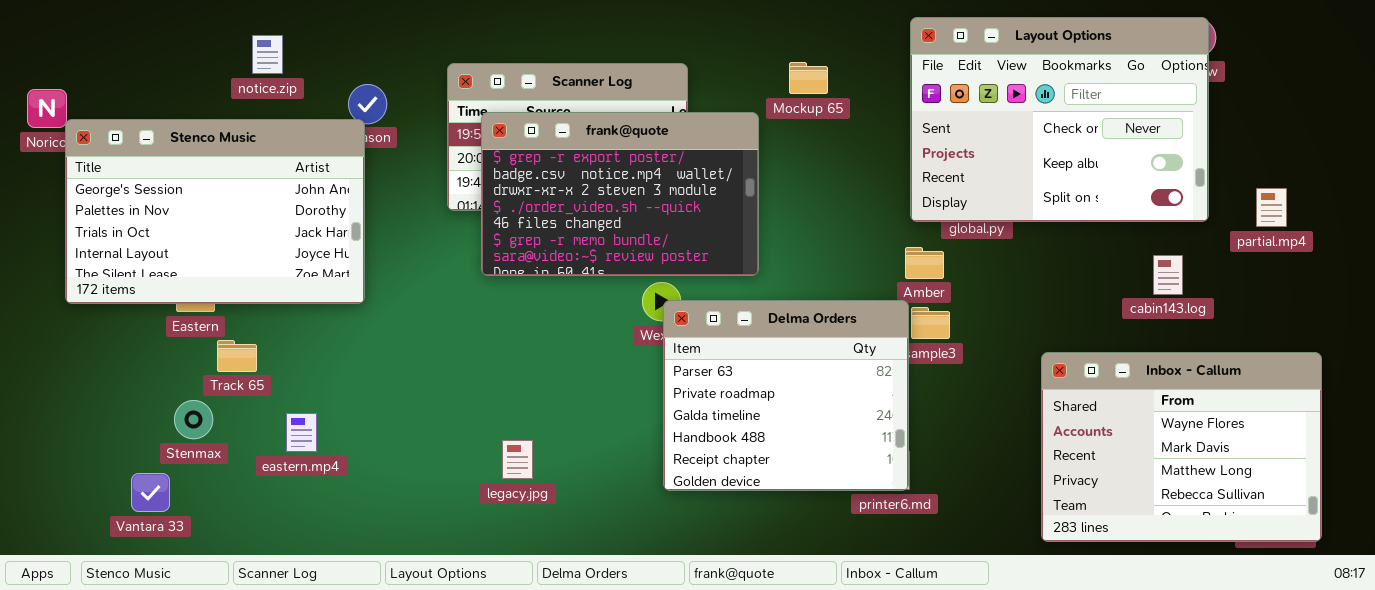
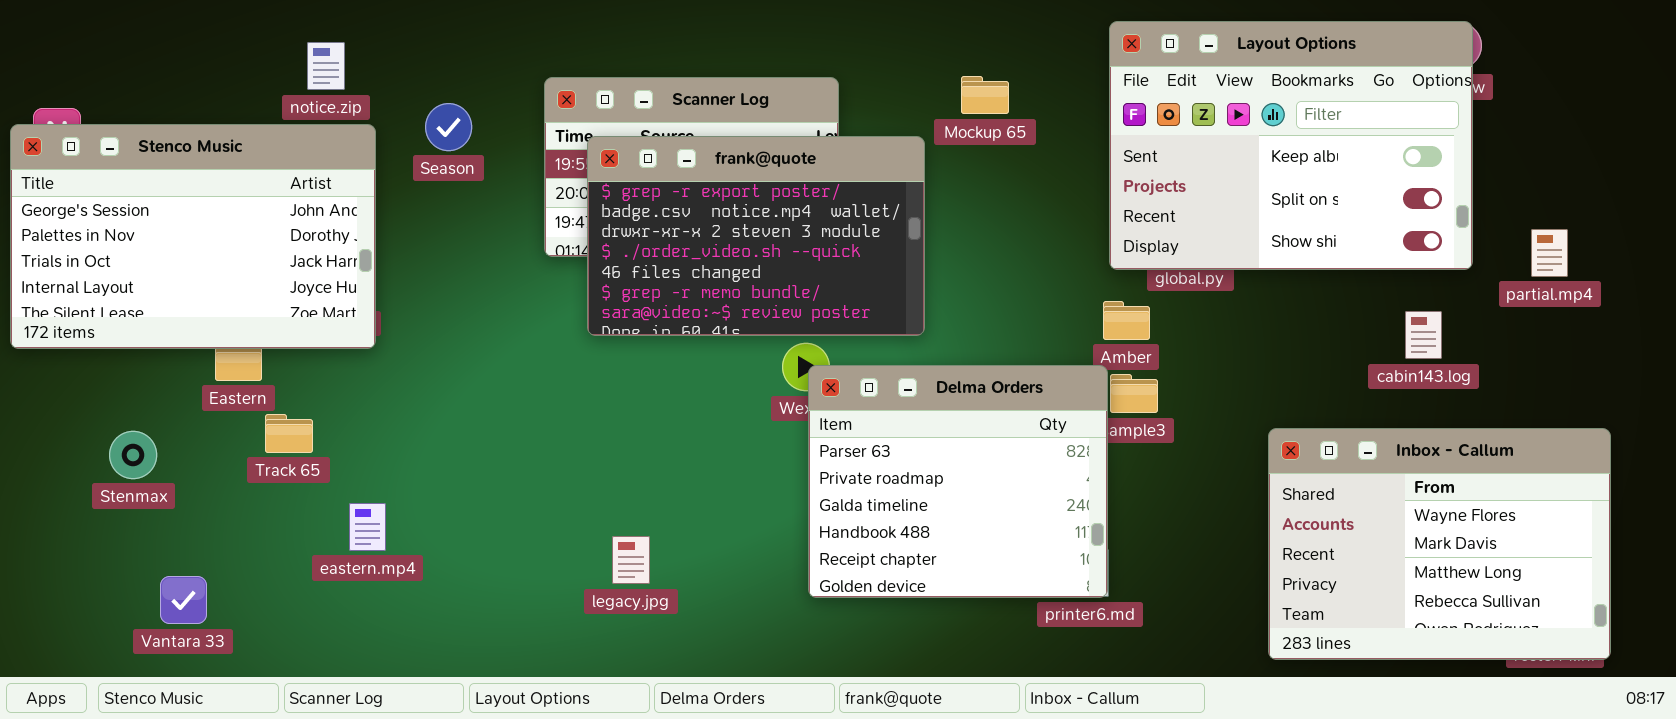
Layout Options: [910,17,1209,222] -> [1109,21,1473,270], scrolled down 1 row
Stenco Music: [65,119,365,304] -> [10,124,376,349], moved
Stenmax: [174,400,213,439] -> [109,431,157,479], moved

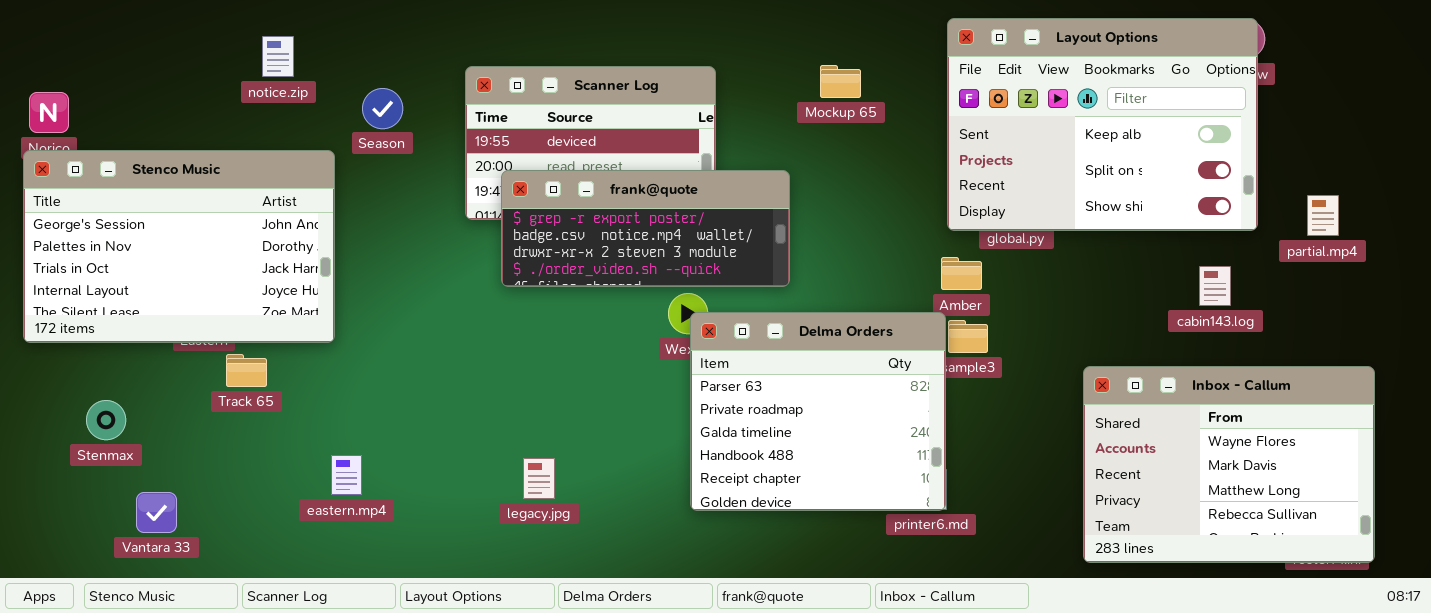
Stenco Music: [10,124,376,349] -> [23,150,335,343], moved
frank@quote: [587,136,925,336] -> [501,170,790,287], resized
Stenmax: [109,431,157,479] -> [86,400,126,440], moved
eastern.mp4: [349,503,386,551] -> [331,455,362,495], moved

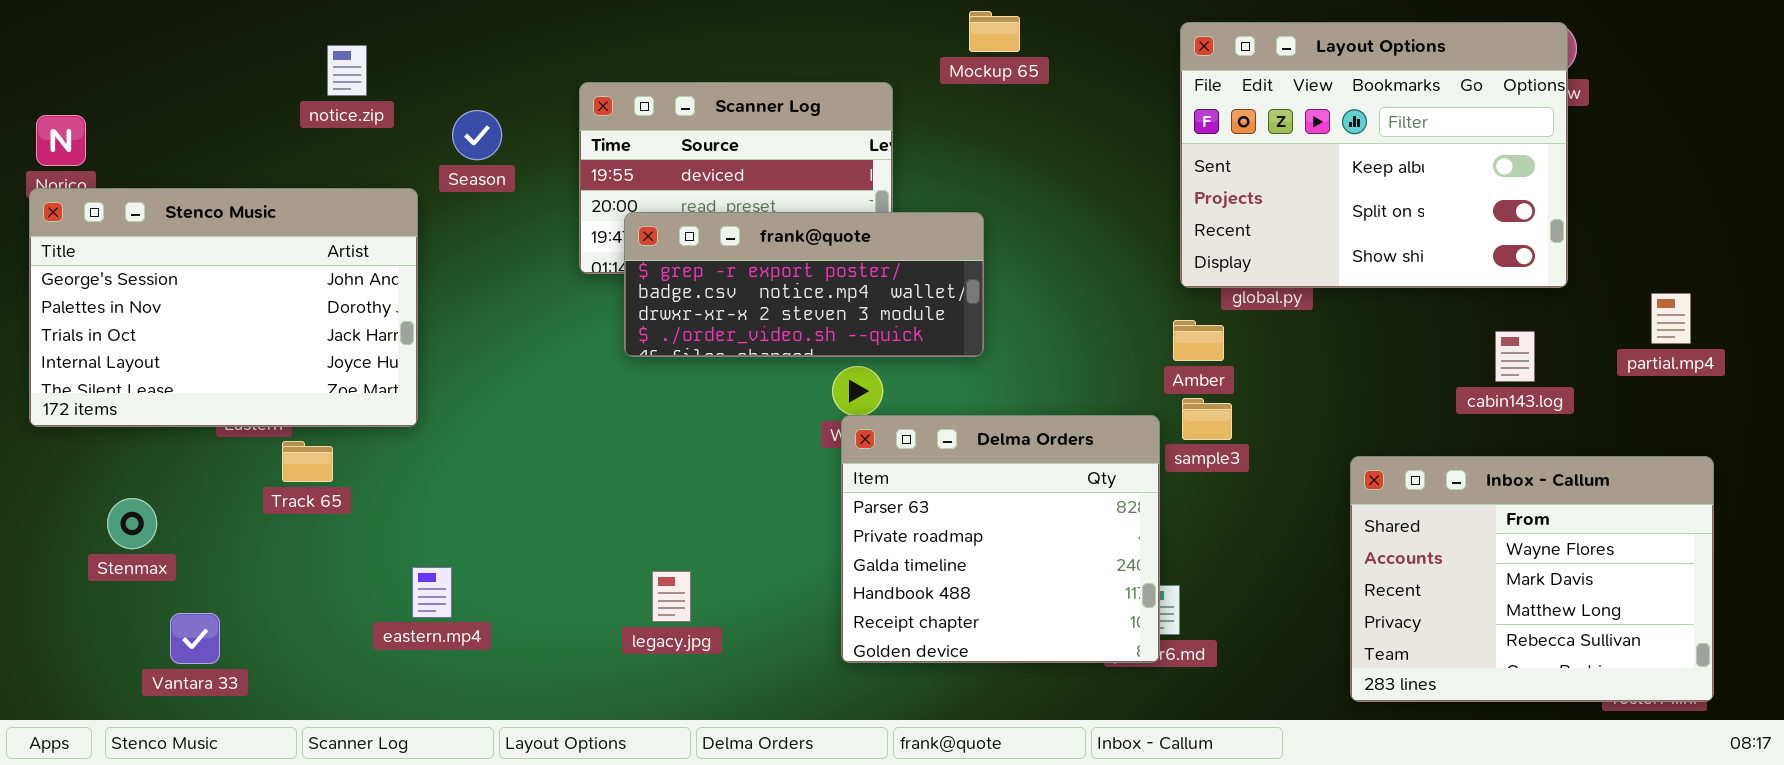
Mockup 65: [820,65,861,98] -> [969,11,1020,52], moved
partial.mp4: [1307,195,1339,236] -> [1651,293,1691,344], moved
Delma Orders: [690,312,946,511] -> [841,415,1160,663], moved

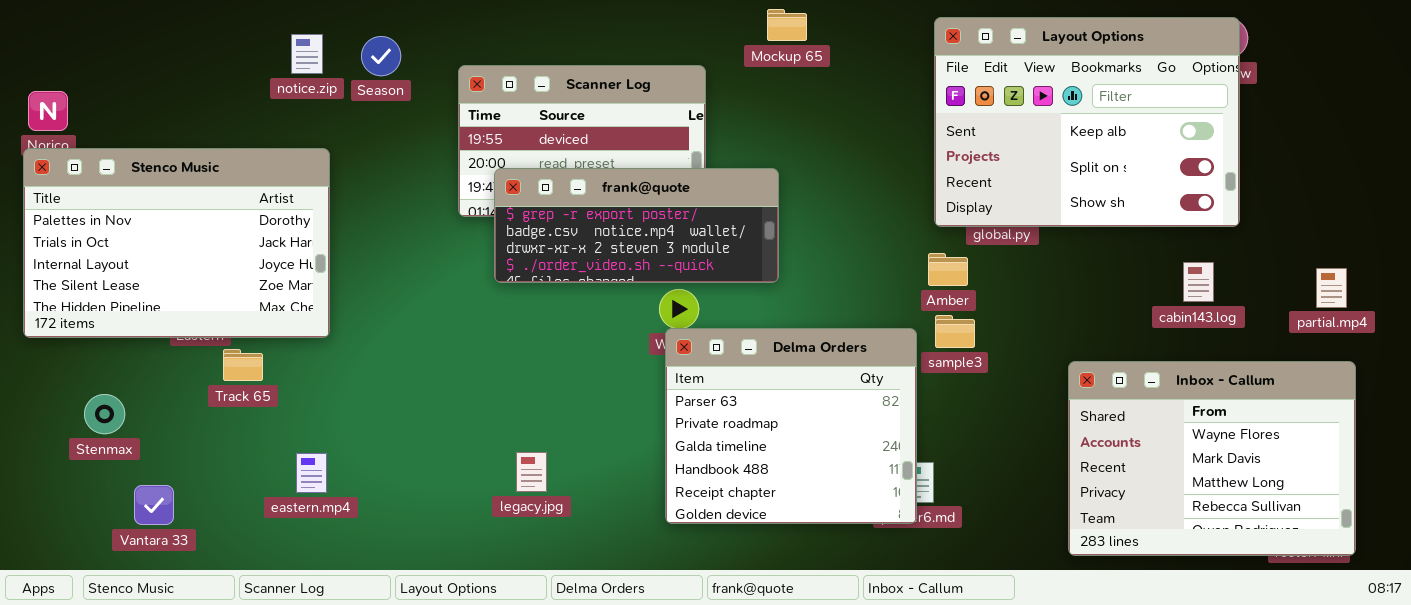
notice.zip: [327,45,367,96] -> [291,34,323,74], moved
Season: [452,110,502,160] -> [361,36,401,76], moved
Stenco Music: [29,188,418,427] -> [23,148,330,338], scrolled down 1 row
partial.mp4: [1651,293,1691,344] -> [1316,268,1347,308], moved
eastern.mp4: [412,567,452,618] -> [296,453,327,493], moved

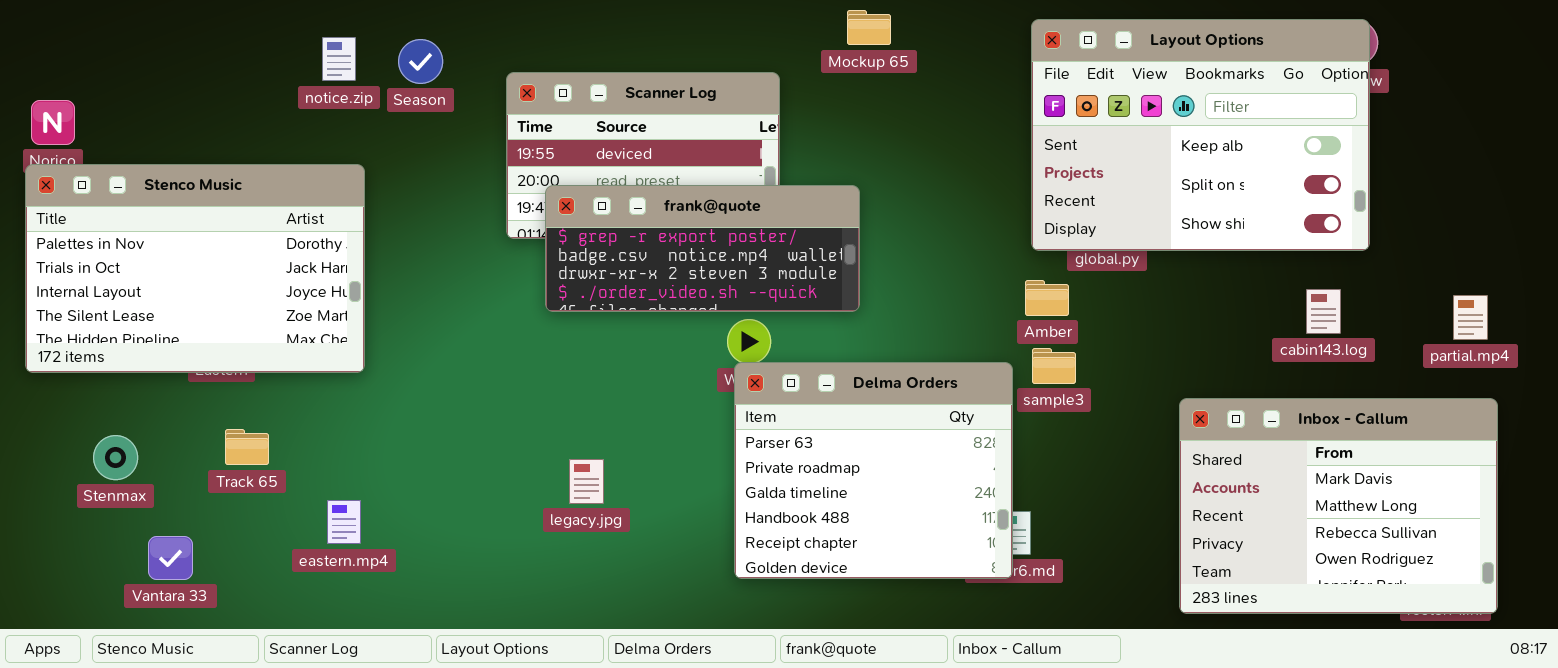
Track 65: [223,349,263,381] -> [225,429,269,465], moved
Inbox - Callum: [1068,361,1356,556] -> [1179,398,1498,614], scrolled down 1 row
legacy.jpg: [516,452,547,492] -> [569,459,604,504], moved

